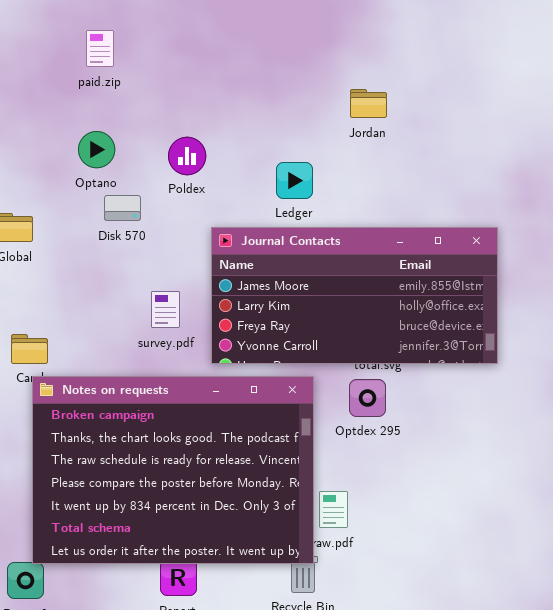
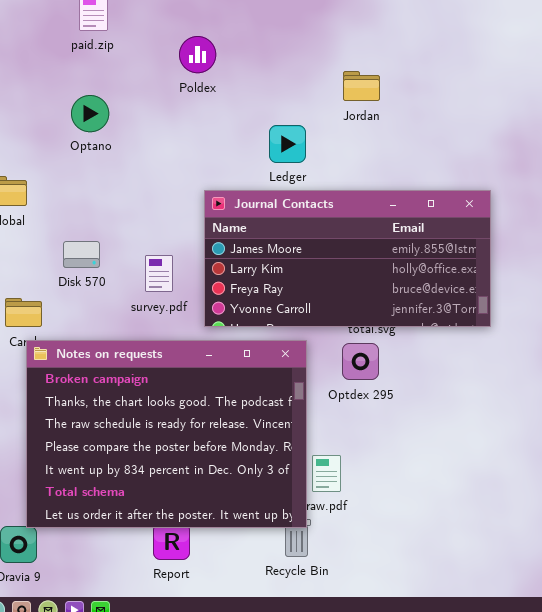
Jordan: [350,89,387,118] -> [343,71,380,101], moved
Poldex: [168,137,206,175] -> [179,36,216,73], moved
Disk 570: [104,195,141,221] -> [63,241,100,268], moved

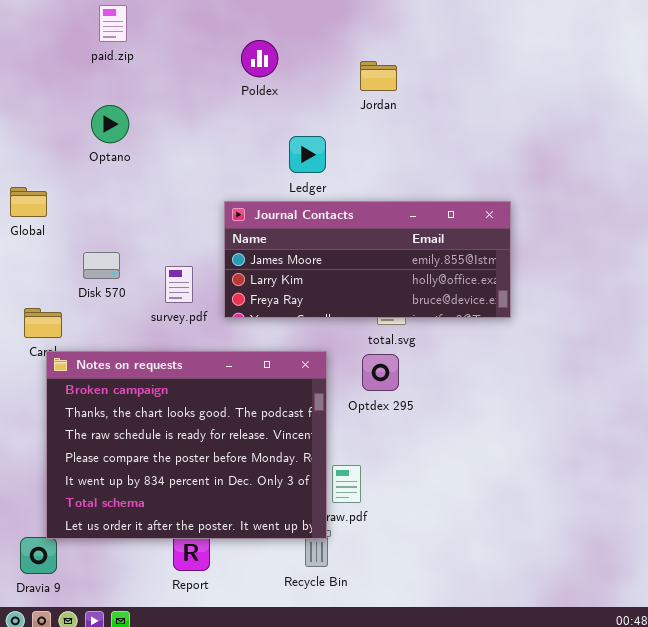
Poldex: [179,36,216,73] -> [241,40,278,77], moved
Jordan: [343,71,380,101] -> [360,61,397,91], moved
Journal Contacts: [204,190,491,327] -> [224,201,511,318], resized

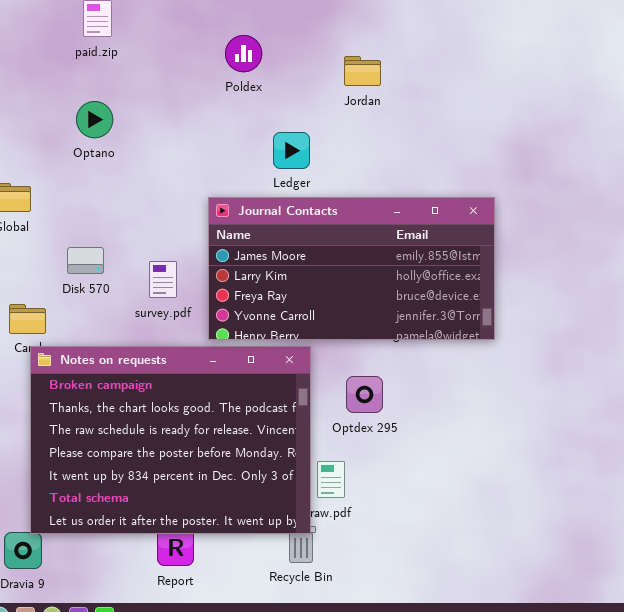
Journal Contacts: [224,201,511,318] -> [208,197,495,340], resized
Optdex 295: [362,354,399,391] -> [346,376,383,413], moved

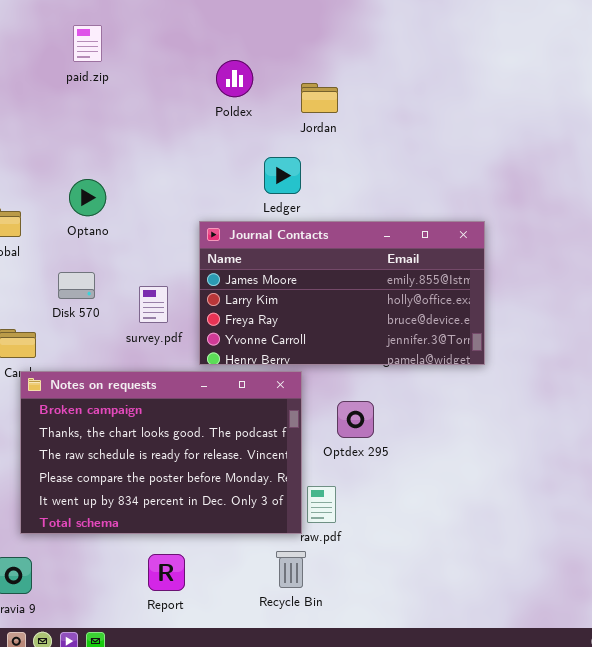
Jordan: [344,56,381,86] -> [301,83,338,113], moved
Optano: [76,101,113,138] -> [69,179,106,216], moved
Notes on requests: [30,346,311,534] -> [20,371,302,534], resized

